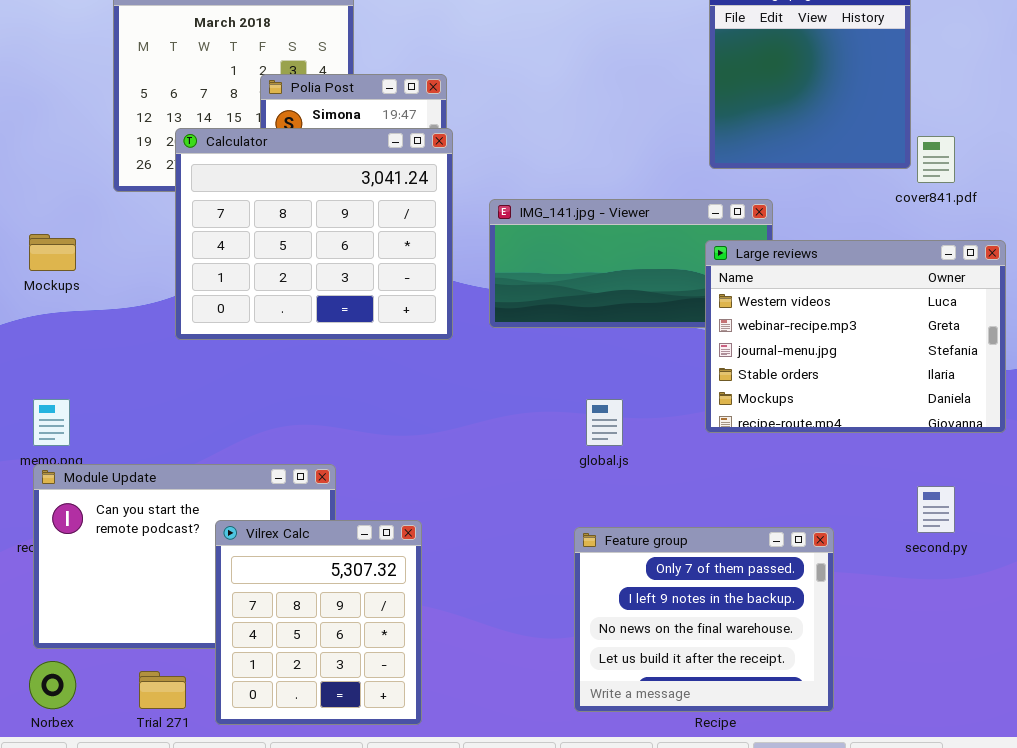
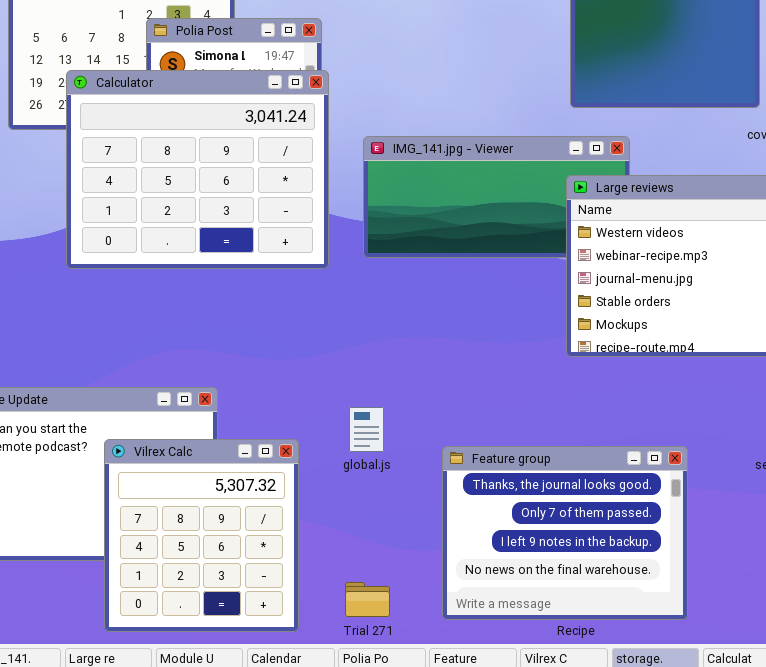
global.js: [586,399,623,446] -> [349,407,384,452], moved
Feature group: [574,527,834,712] -> [442,446,688,620], scrolled up 1 row
Trial 271: [139,671,186,709] -> [345,582,390,617], moved

